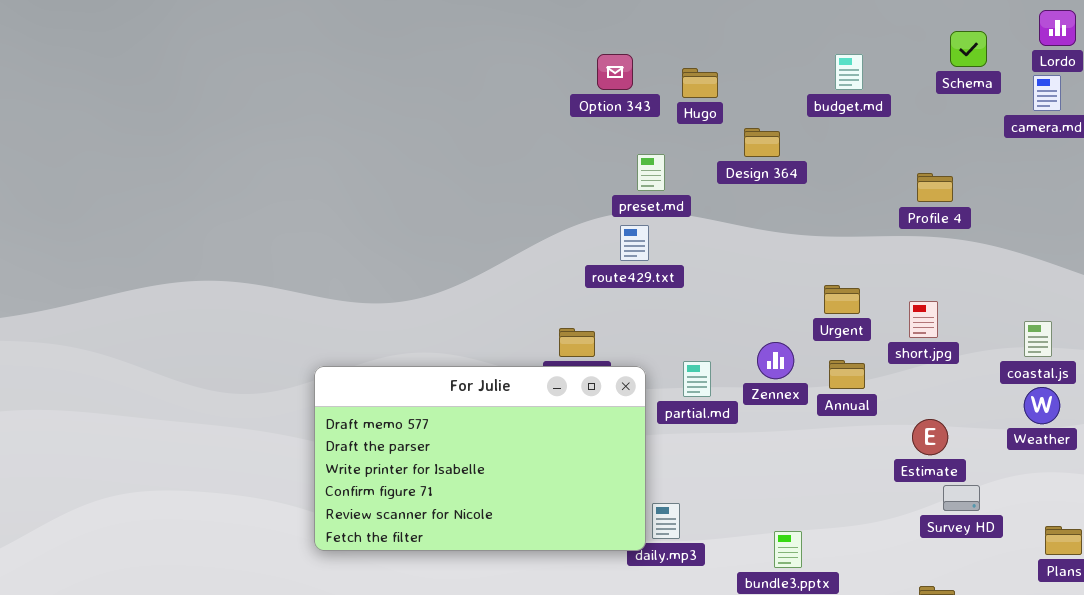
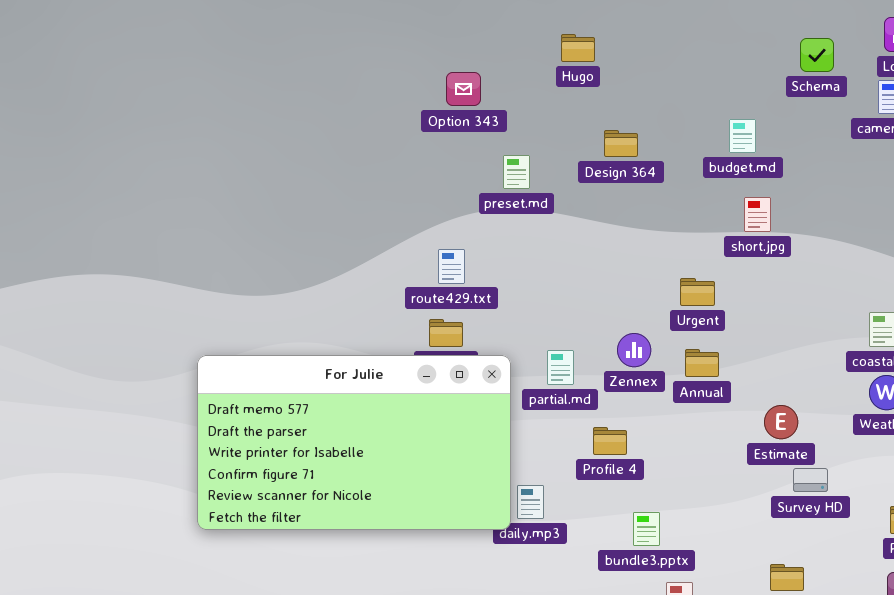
Option 343: [597,54,633,90] -> [446,72,481,106], moved
budget.md: [835,54,863,90] -> [729,119,756,153], moved
Hugo: [682,68,718,98] -> [561,34,595,62], moved
Profile 4: [917,173,953,202] -> [593,427,627,455], moved
route429.txt: [620,225,649,261] -> [438,249,465,284], moved
short.jpg: [909,301,938,338] -> [744,197,771,232], moved

